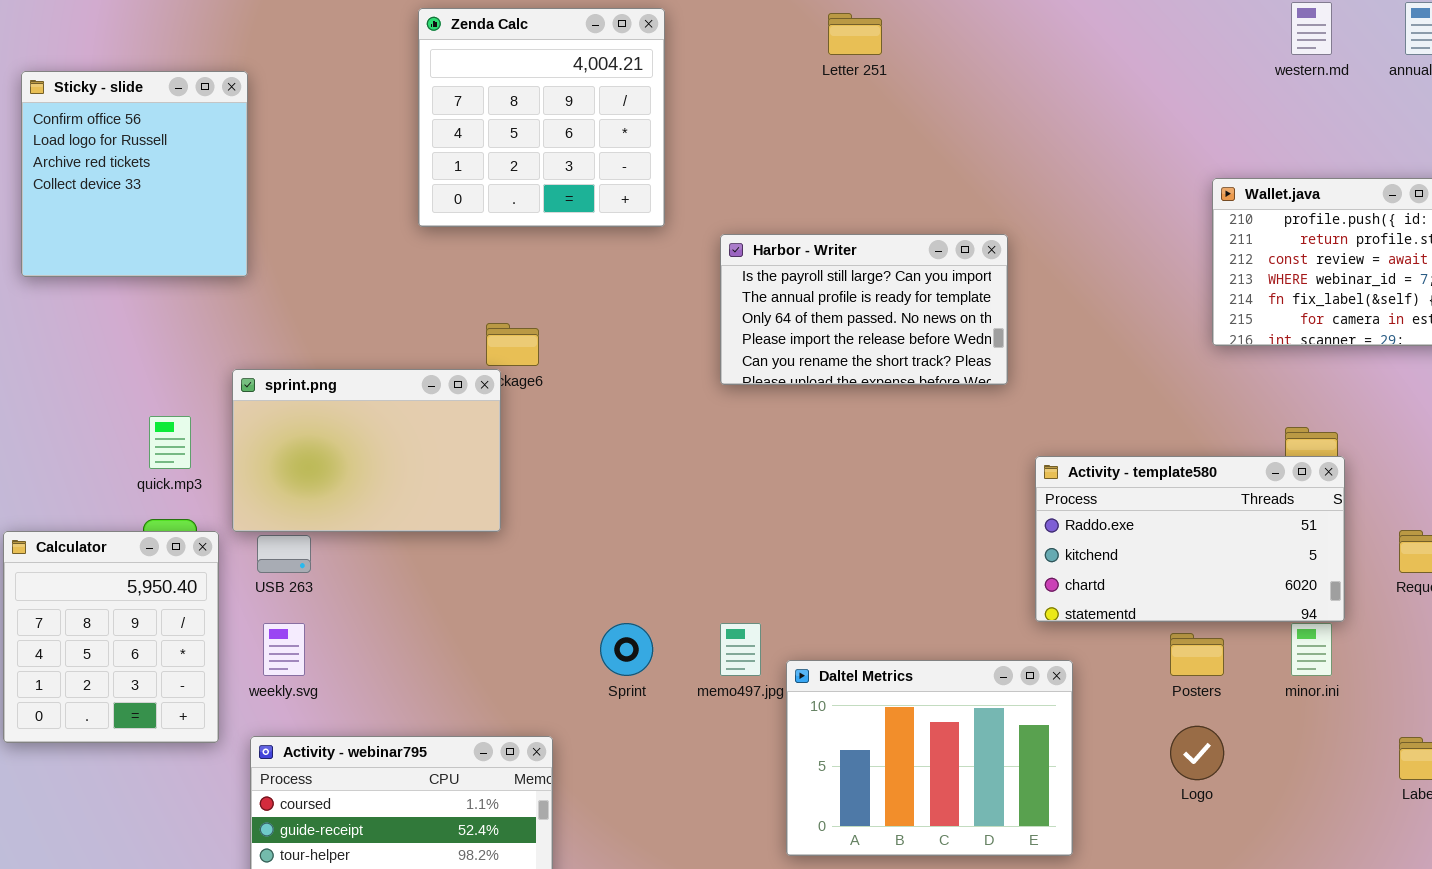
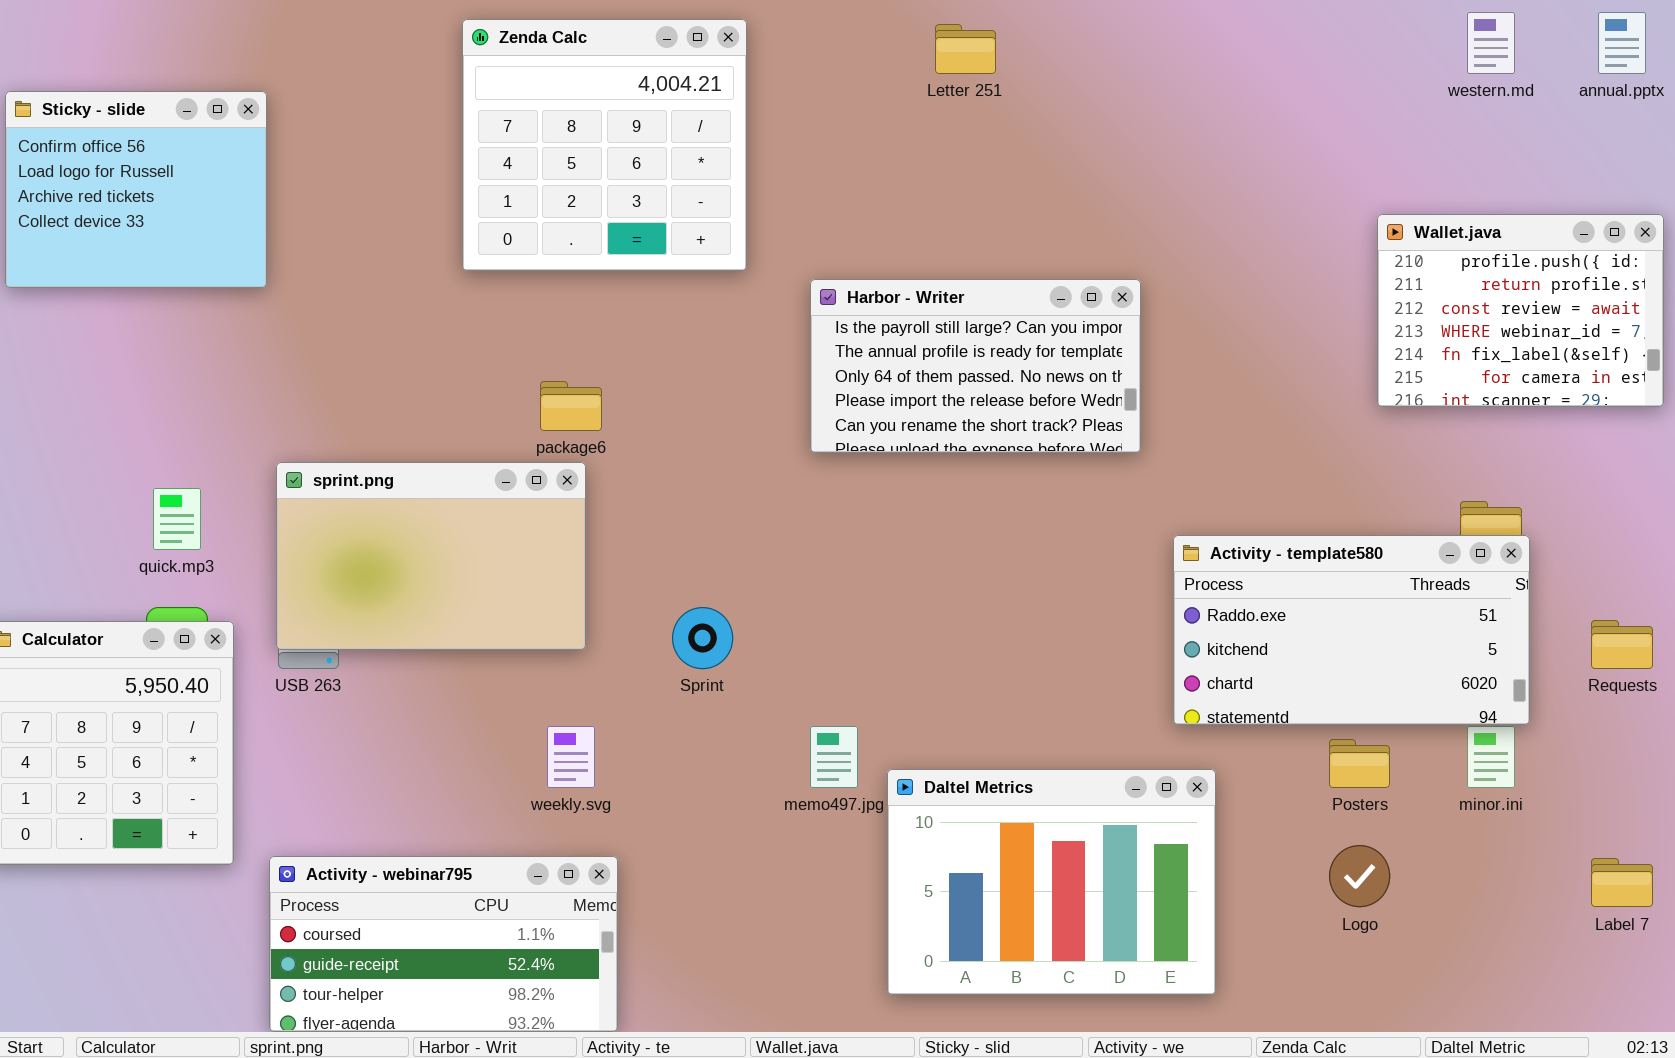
Sticky - slide: [21,71,248,277] -> [5,91,267,288], resized
sprint.png: [232,369,501,532] -> [276,462,586,650], moved
weekly.svg: [263,623,305,676] -> [547,726,595,788], moved
Sprint: [600,623,653,676] -> [672,607,733,669], moved

